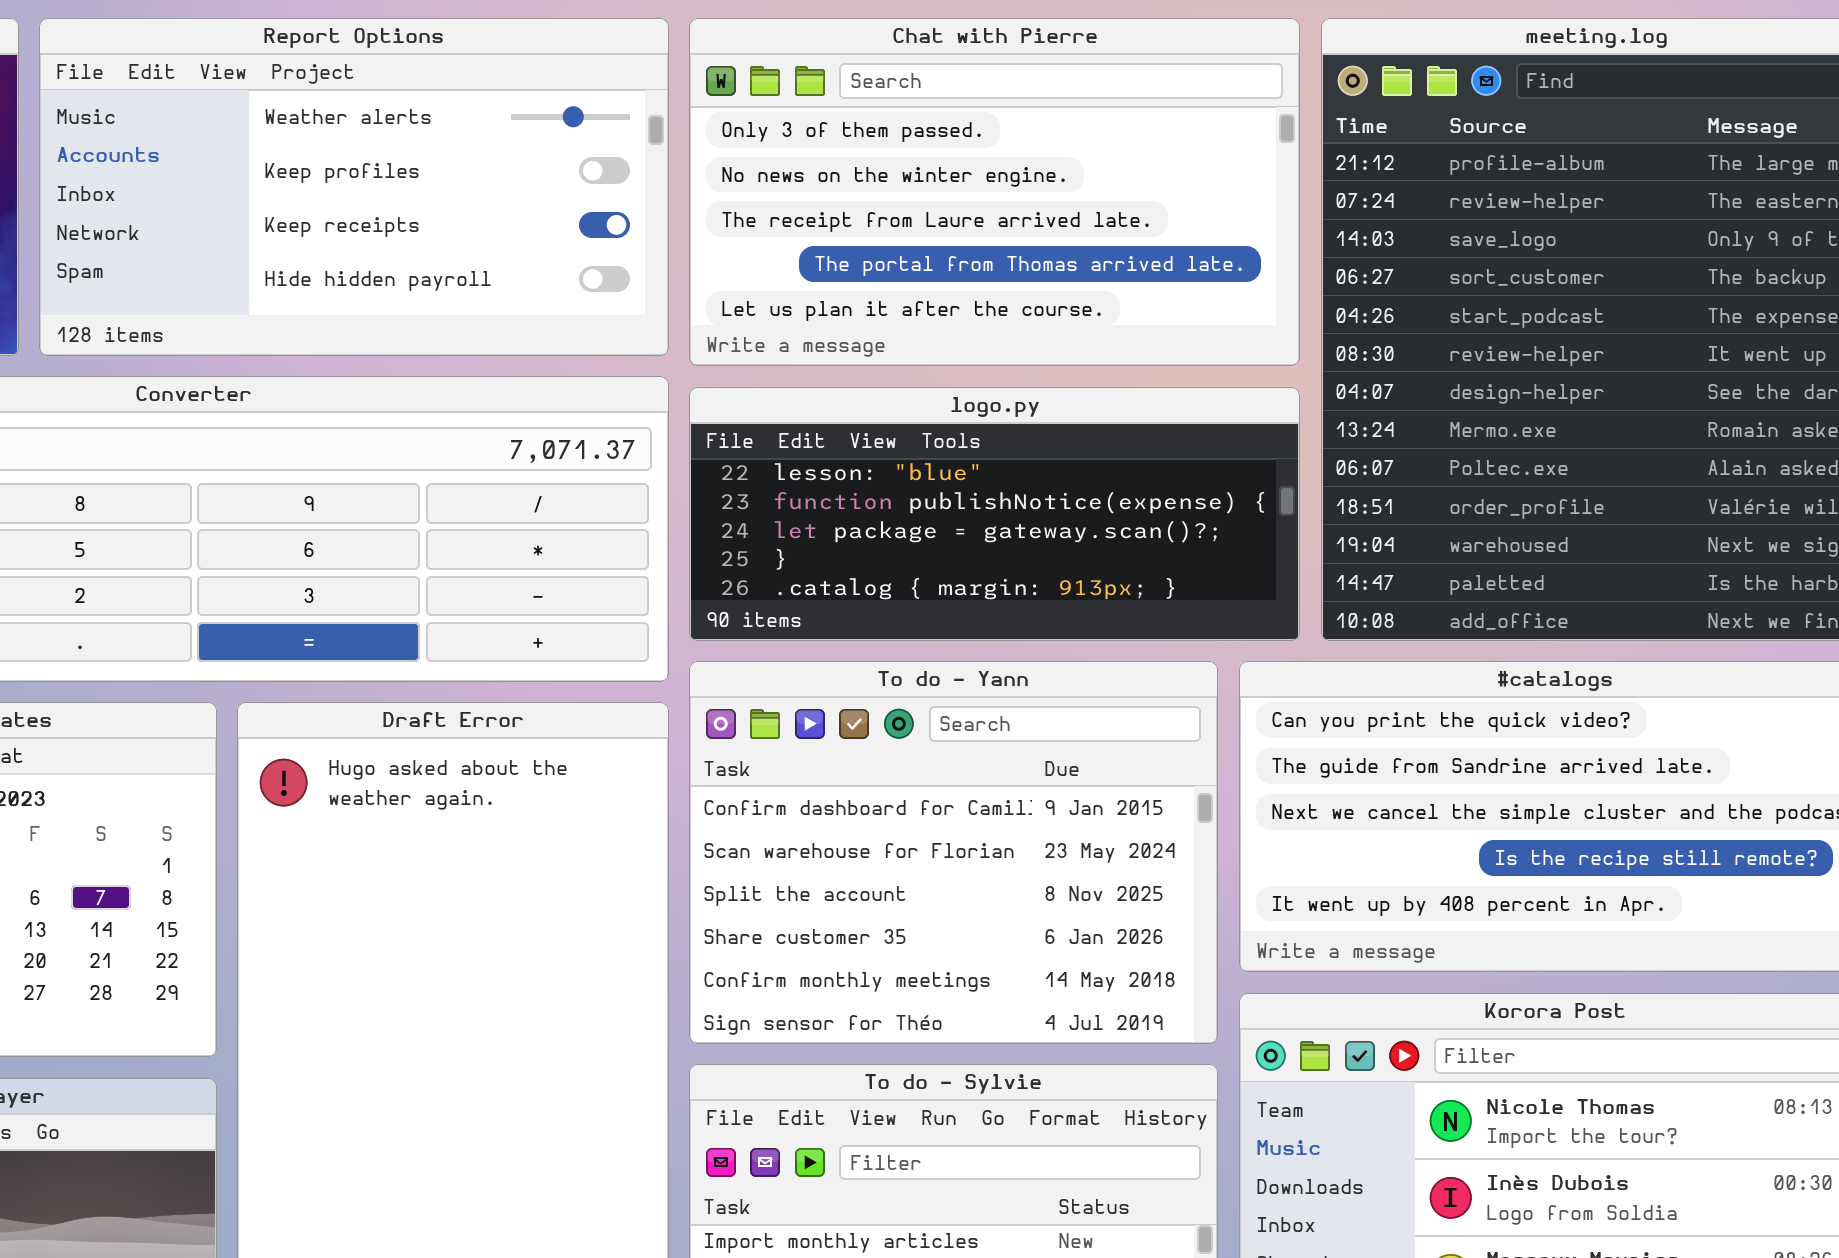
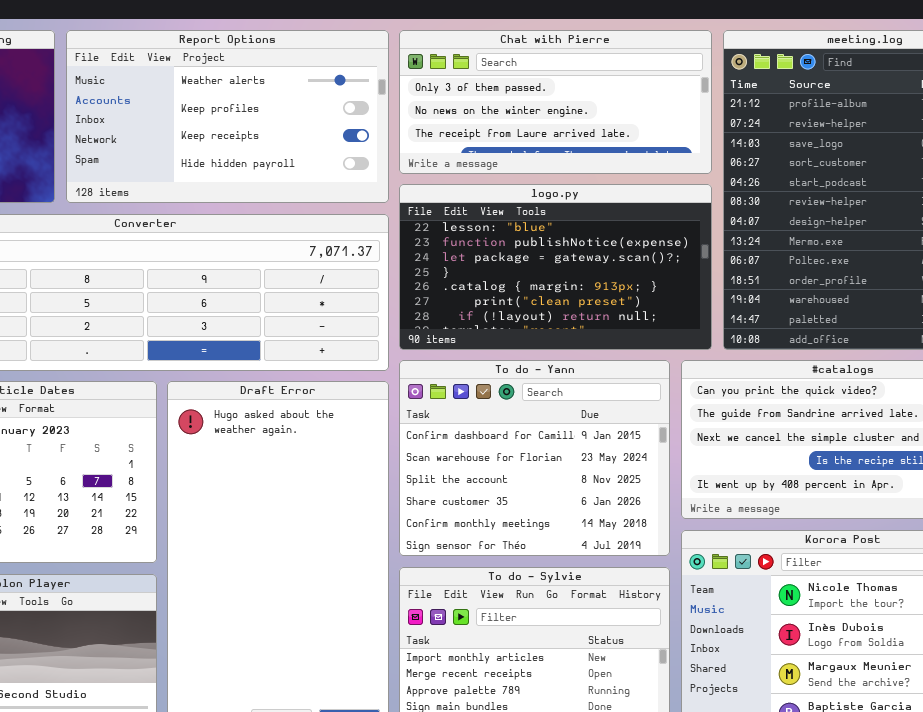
Chat with Pierre: [689,18,1300,366] -> [399,30,712,174], resized
logo.py: [689,387,1300,641] -> [399,184,712,350], resized

